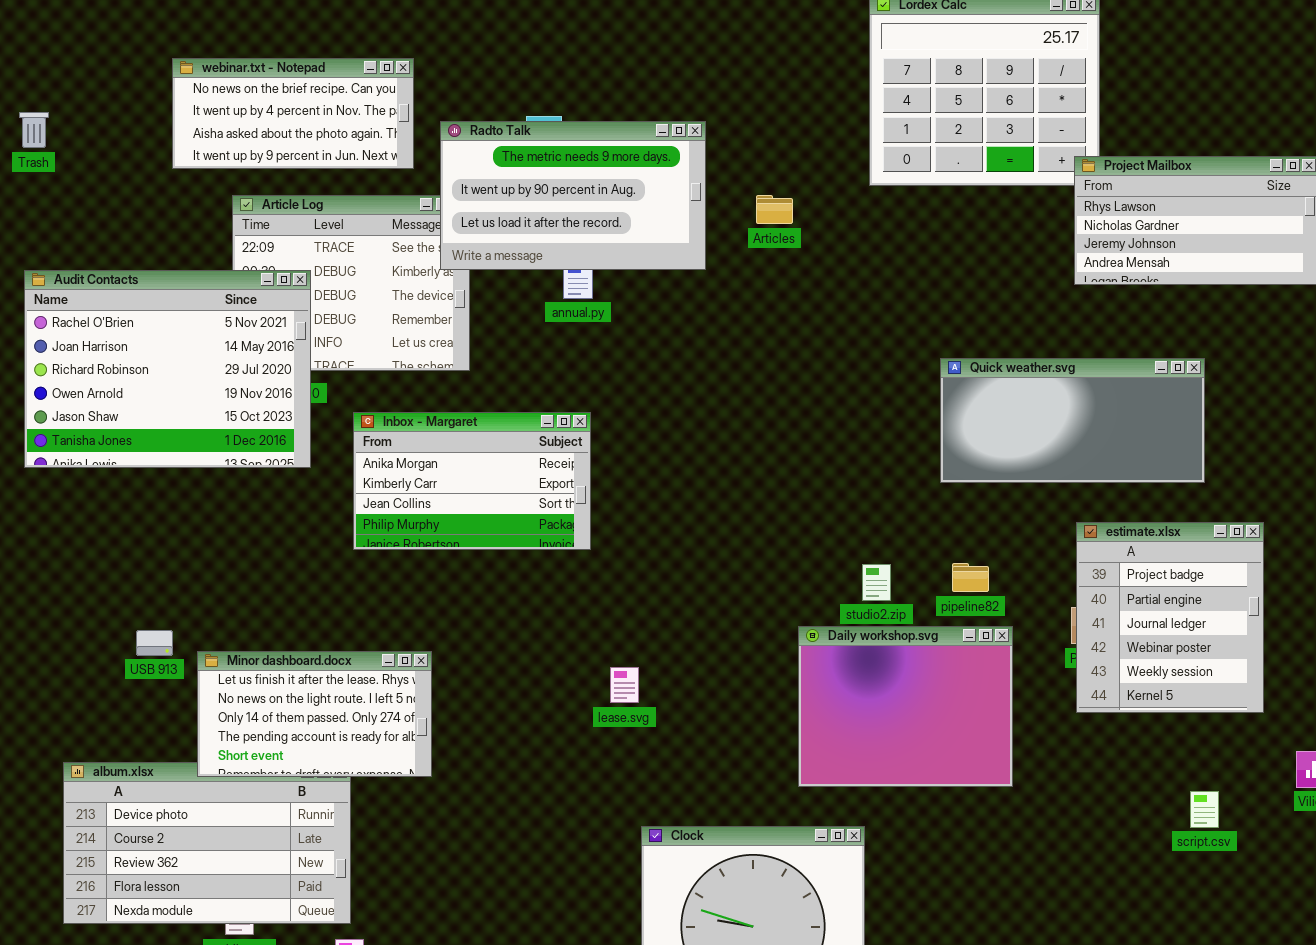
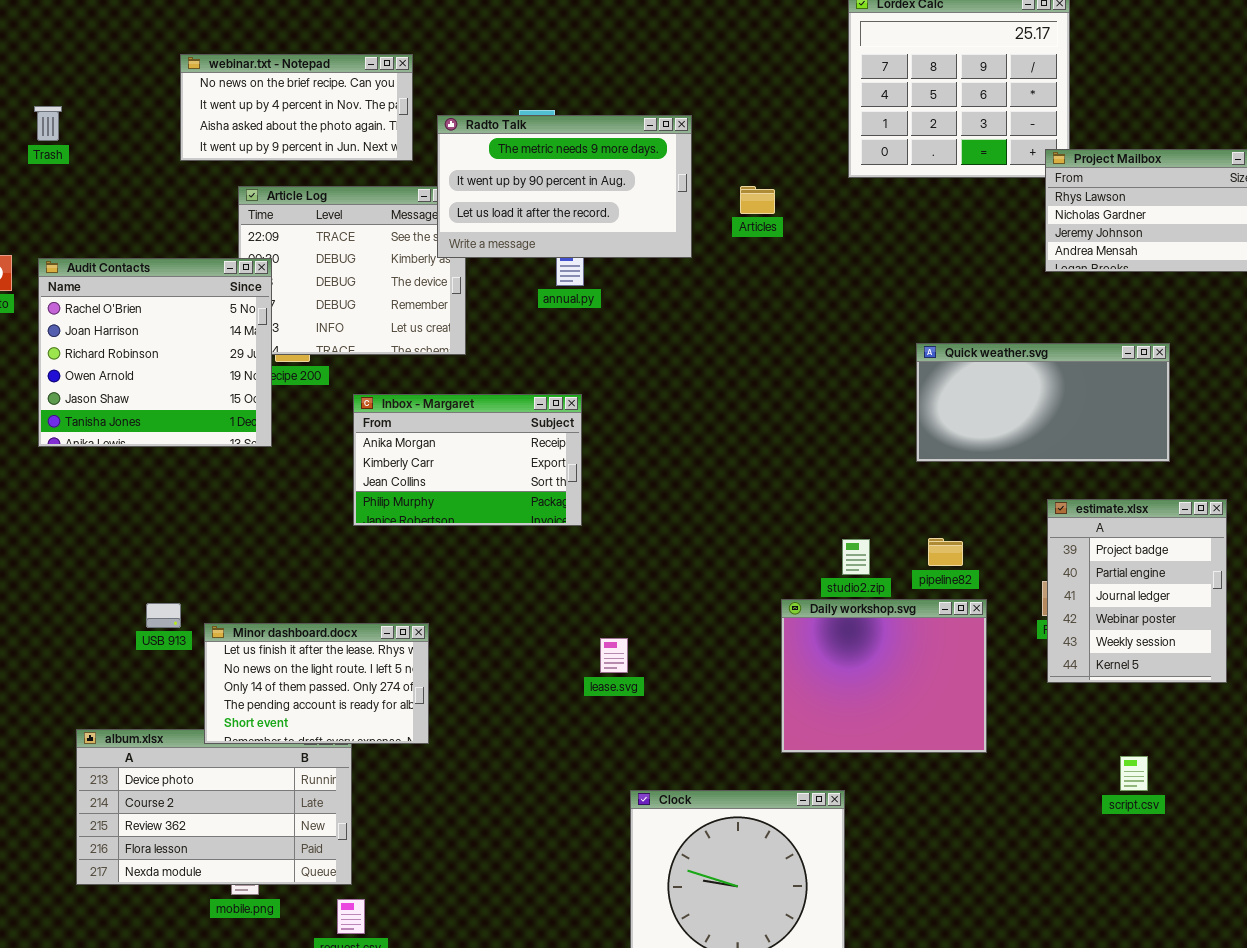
Audit Contacts: [24,270,311,468] -> [38,258,272,447], resized
script.csv: [1190,791,1219,828] -> [1120,756,1148,791], moved

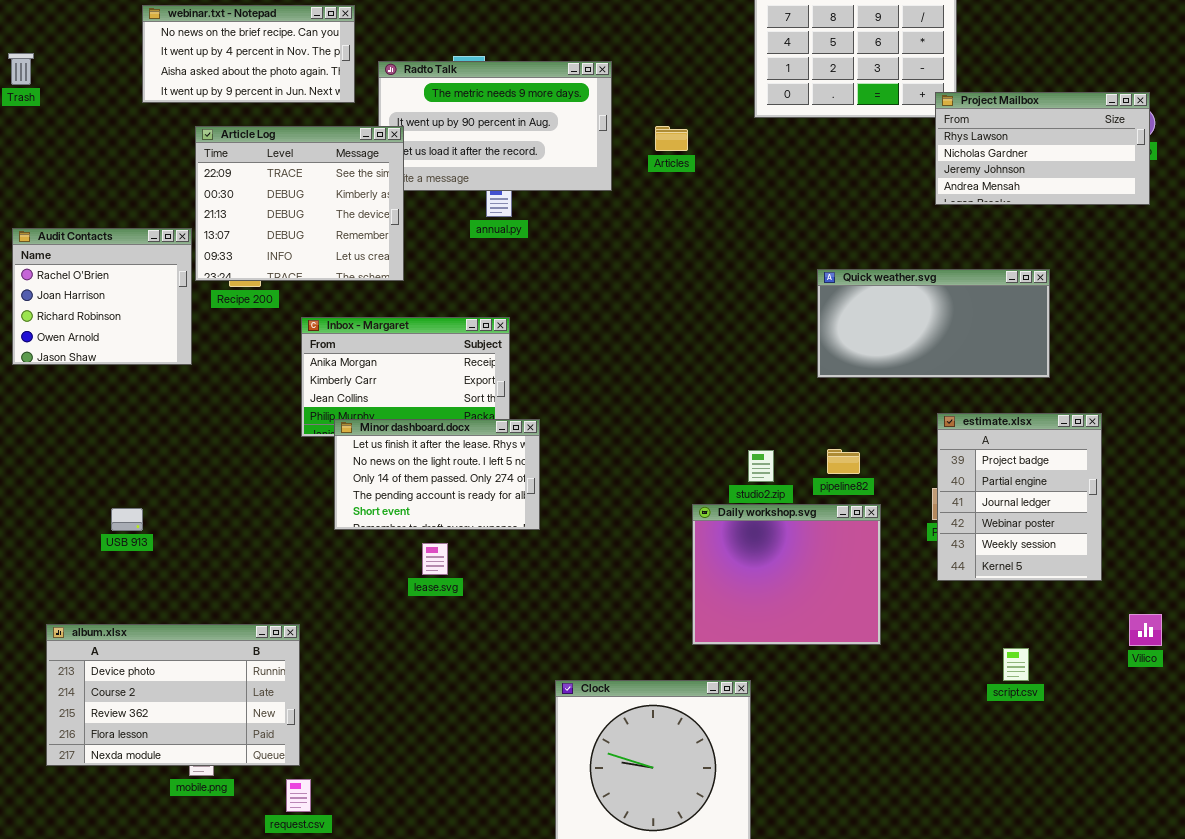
Article Log: [238,186,466,355] -> [195,126,404,281], raised
Audit Contacts: [38,258,272,447] -> [12,228,192,365], resized
Minor dashboard.docx: [204,623,429,744] -> [334,419,540,530], moved
lease.svg: [600,638,628,673] -> [422,543,448,575], moved

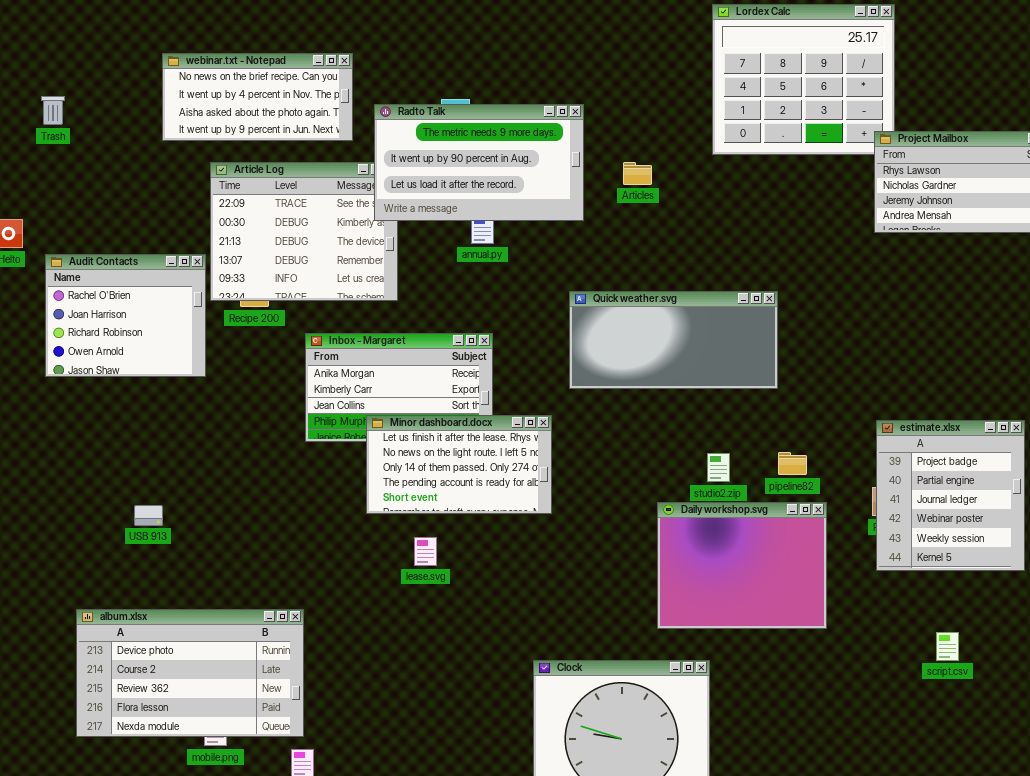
Radto Talk: [378,61,612,191] -> [374,104,584,221], raised
Quick weather.svg: [817,269,1050,378] -> [569,291,778,389], moved
Minor dashboard.docx: [334,419,540,530] -> [366,415,552,514], moved

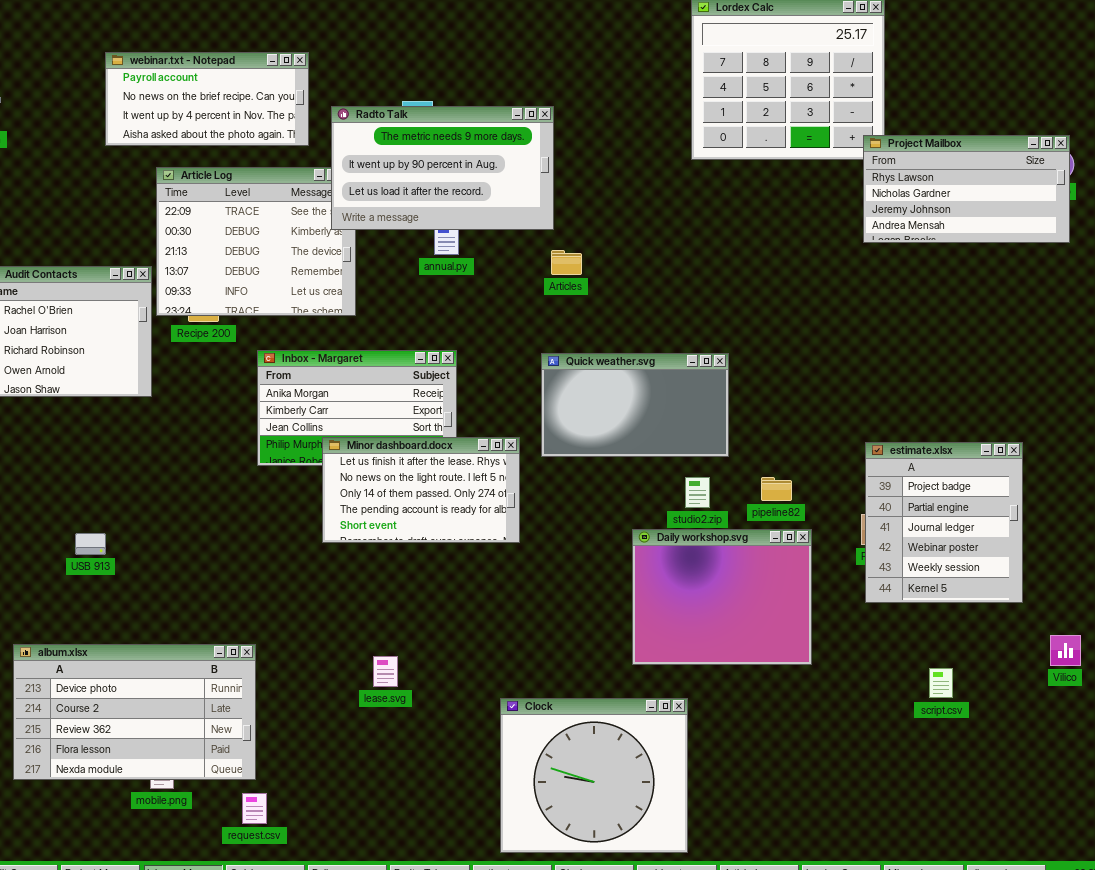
webinar.txt - Notepad: [162,53,353,141] -> [105,52,309,146], scrolled up 1 row
Articles: [623,162,652,185] -> [551,250,582,275], moved
Quick weather.svg: [569,291,778,389] -> [541,353,729,457], moved, resized
lease.svg: [414,537,437,566] -> [373,656,398,687], moved

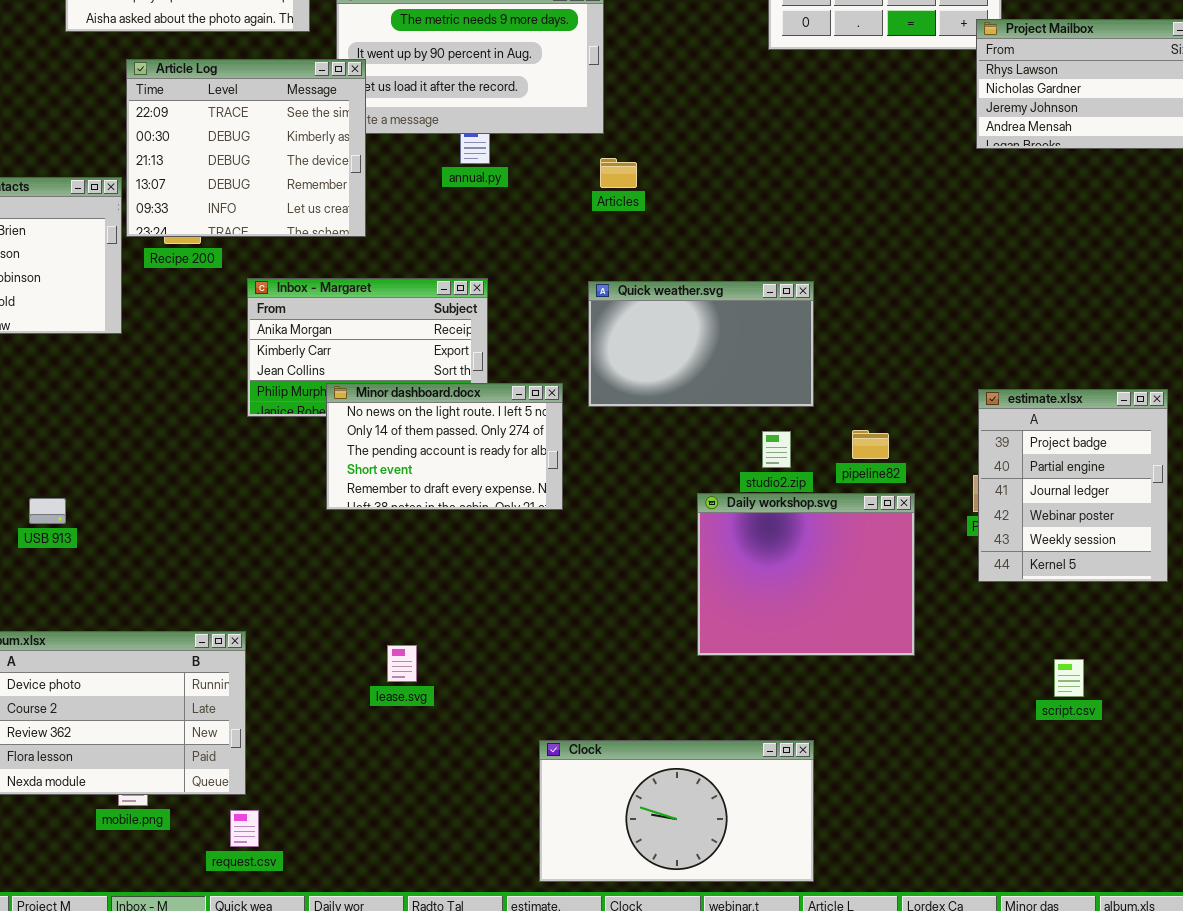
Article Log: [156,167,356,316] -> [126,59,366,237], raised
Minor dashboard.docx: [322,437,520,543] -> [326,383,563,510], scrolled down 1 row
Clock: [500,698,688,853] -> [539,740,814,882], resized

